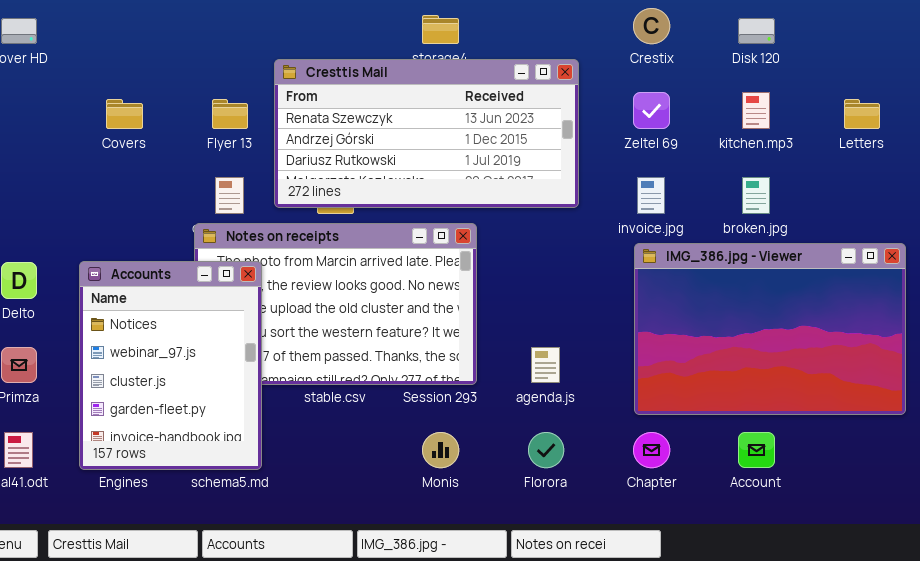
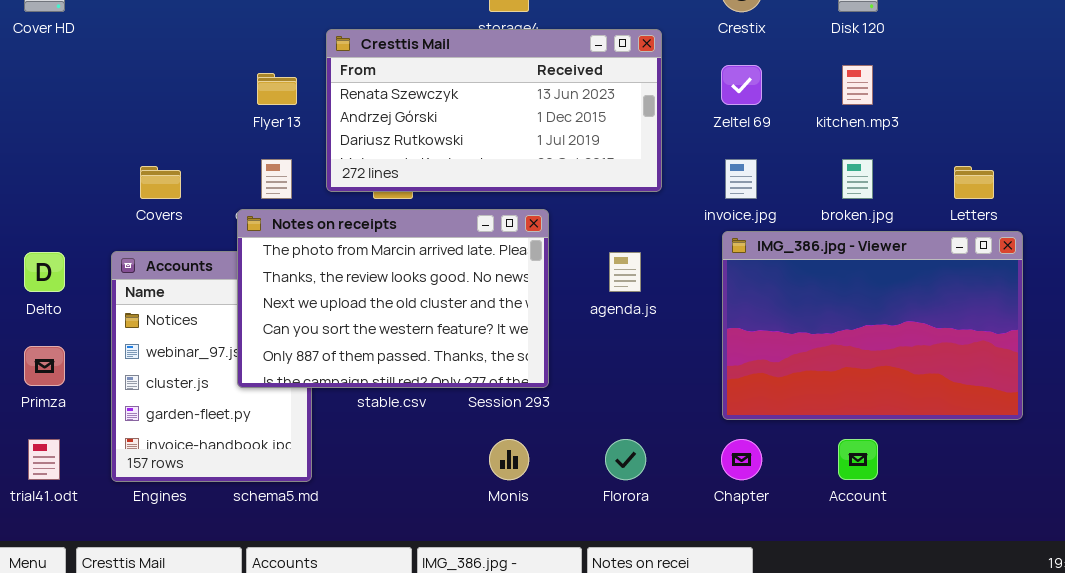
Covers: [106,99,143,129] -> [140,166,181,199], moved
Letters: [844,99,880,129] -> [954,166,994,199], moved
Notes on receipts: [194,223,477,385] -> [237,209,549,388], raised
agenda.js: [531,347,560,383] -> [609,252,641,292], moved

